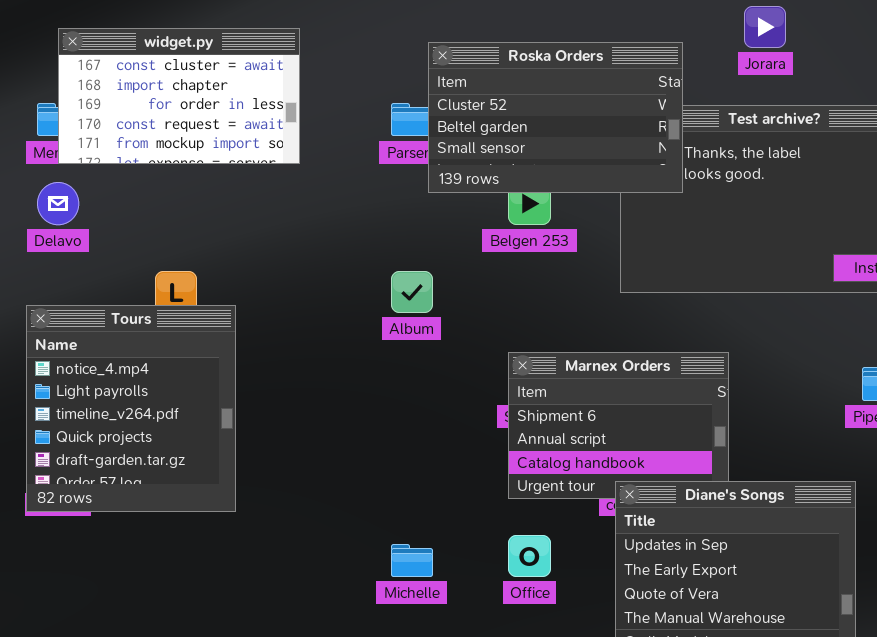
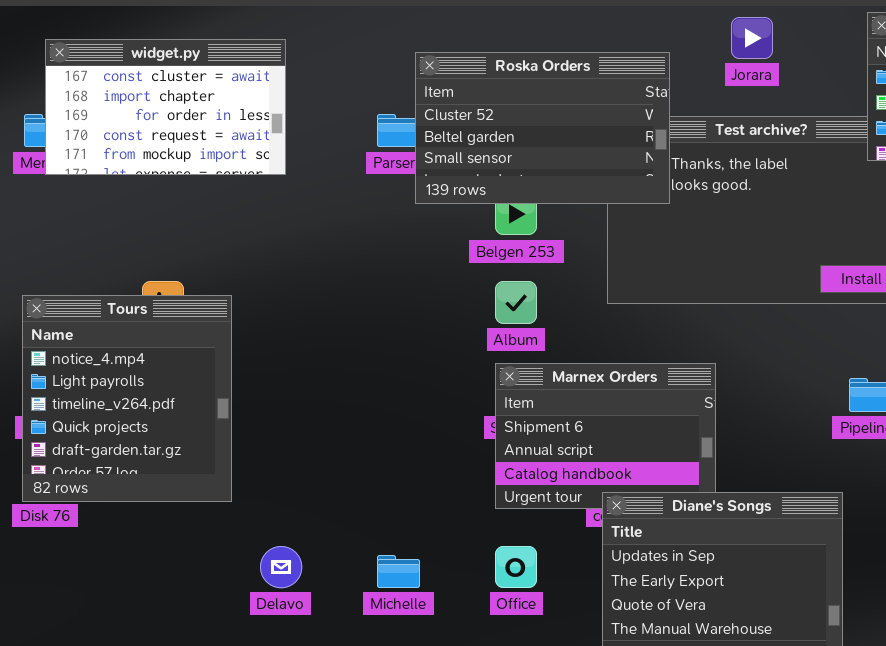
Delavo: [37,182,79,225] -> [260,546,302,588], moved
Album: [391,271,433,313] -> [495,281,537,324], moved
Tours: [26,305,236,512] -> [22,295,232,502], moved

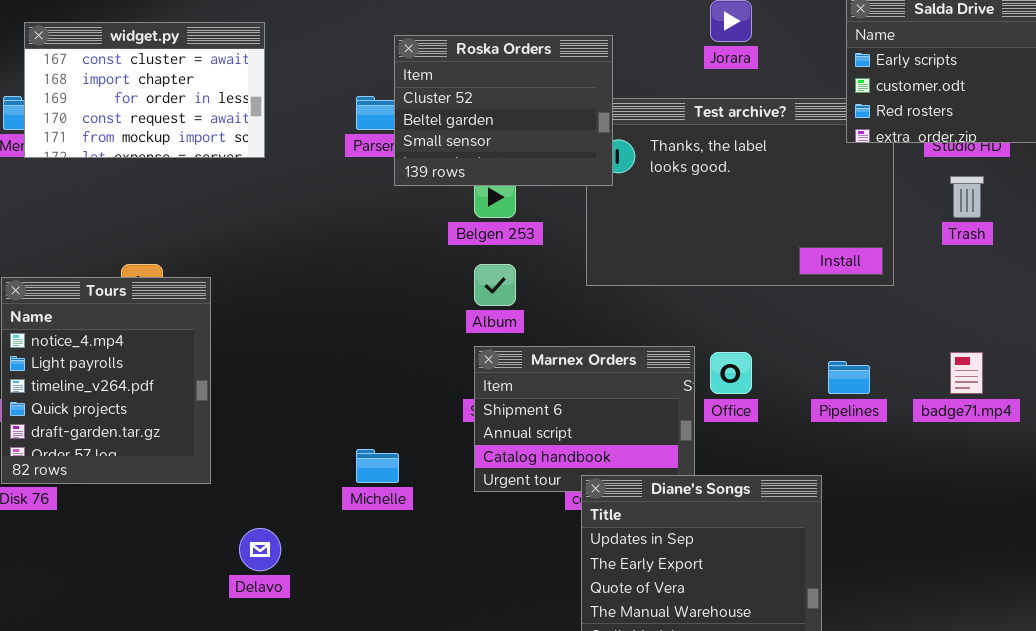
Roska Orders: [415,52,670,204] -> [394,35,613,186], resized
Office: [495,546,537,588] -> [710,352,752,394], moved
Michelle: [377,555,420,588] -> [356,449,399,483], moved

